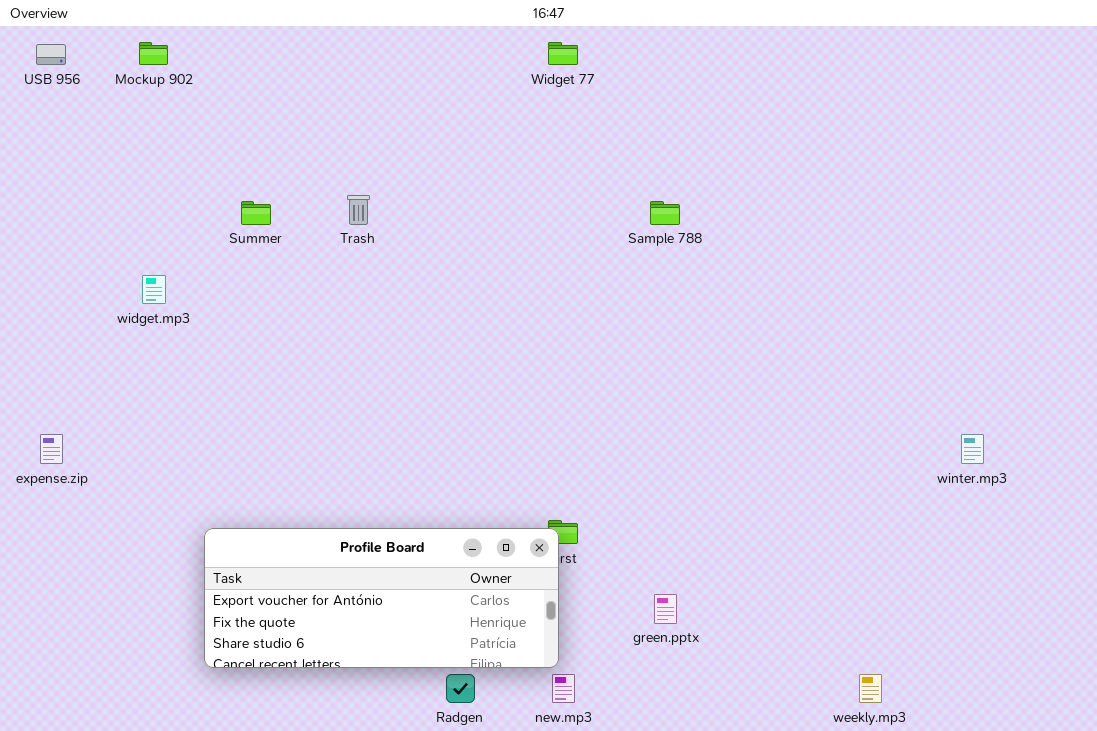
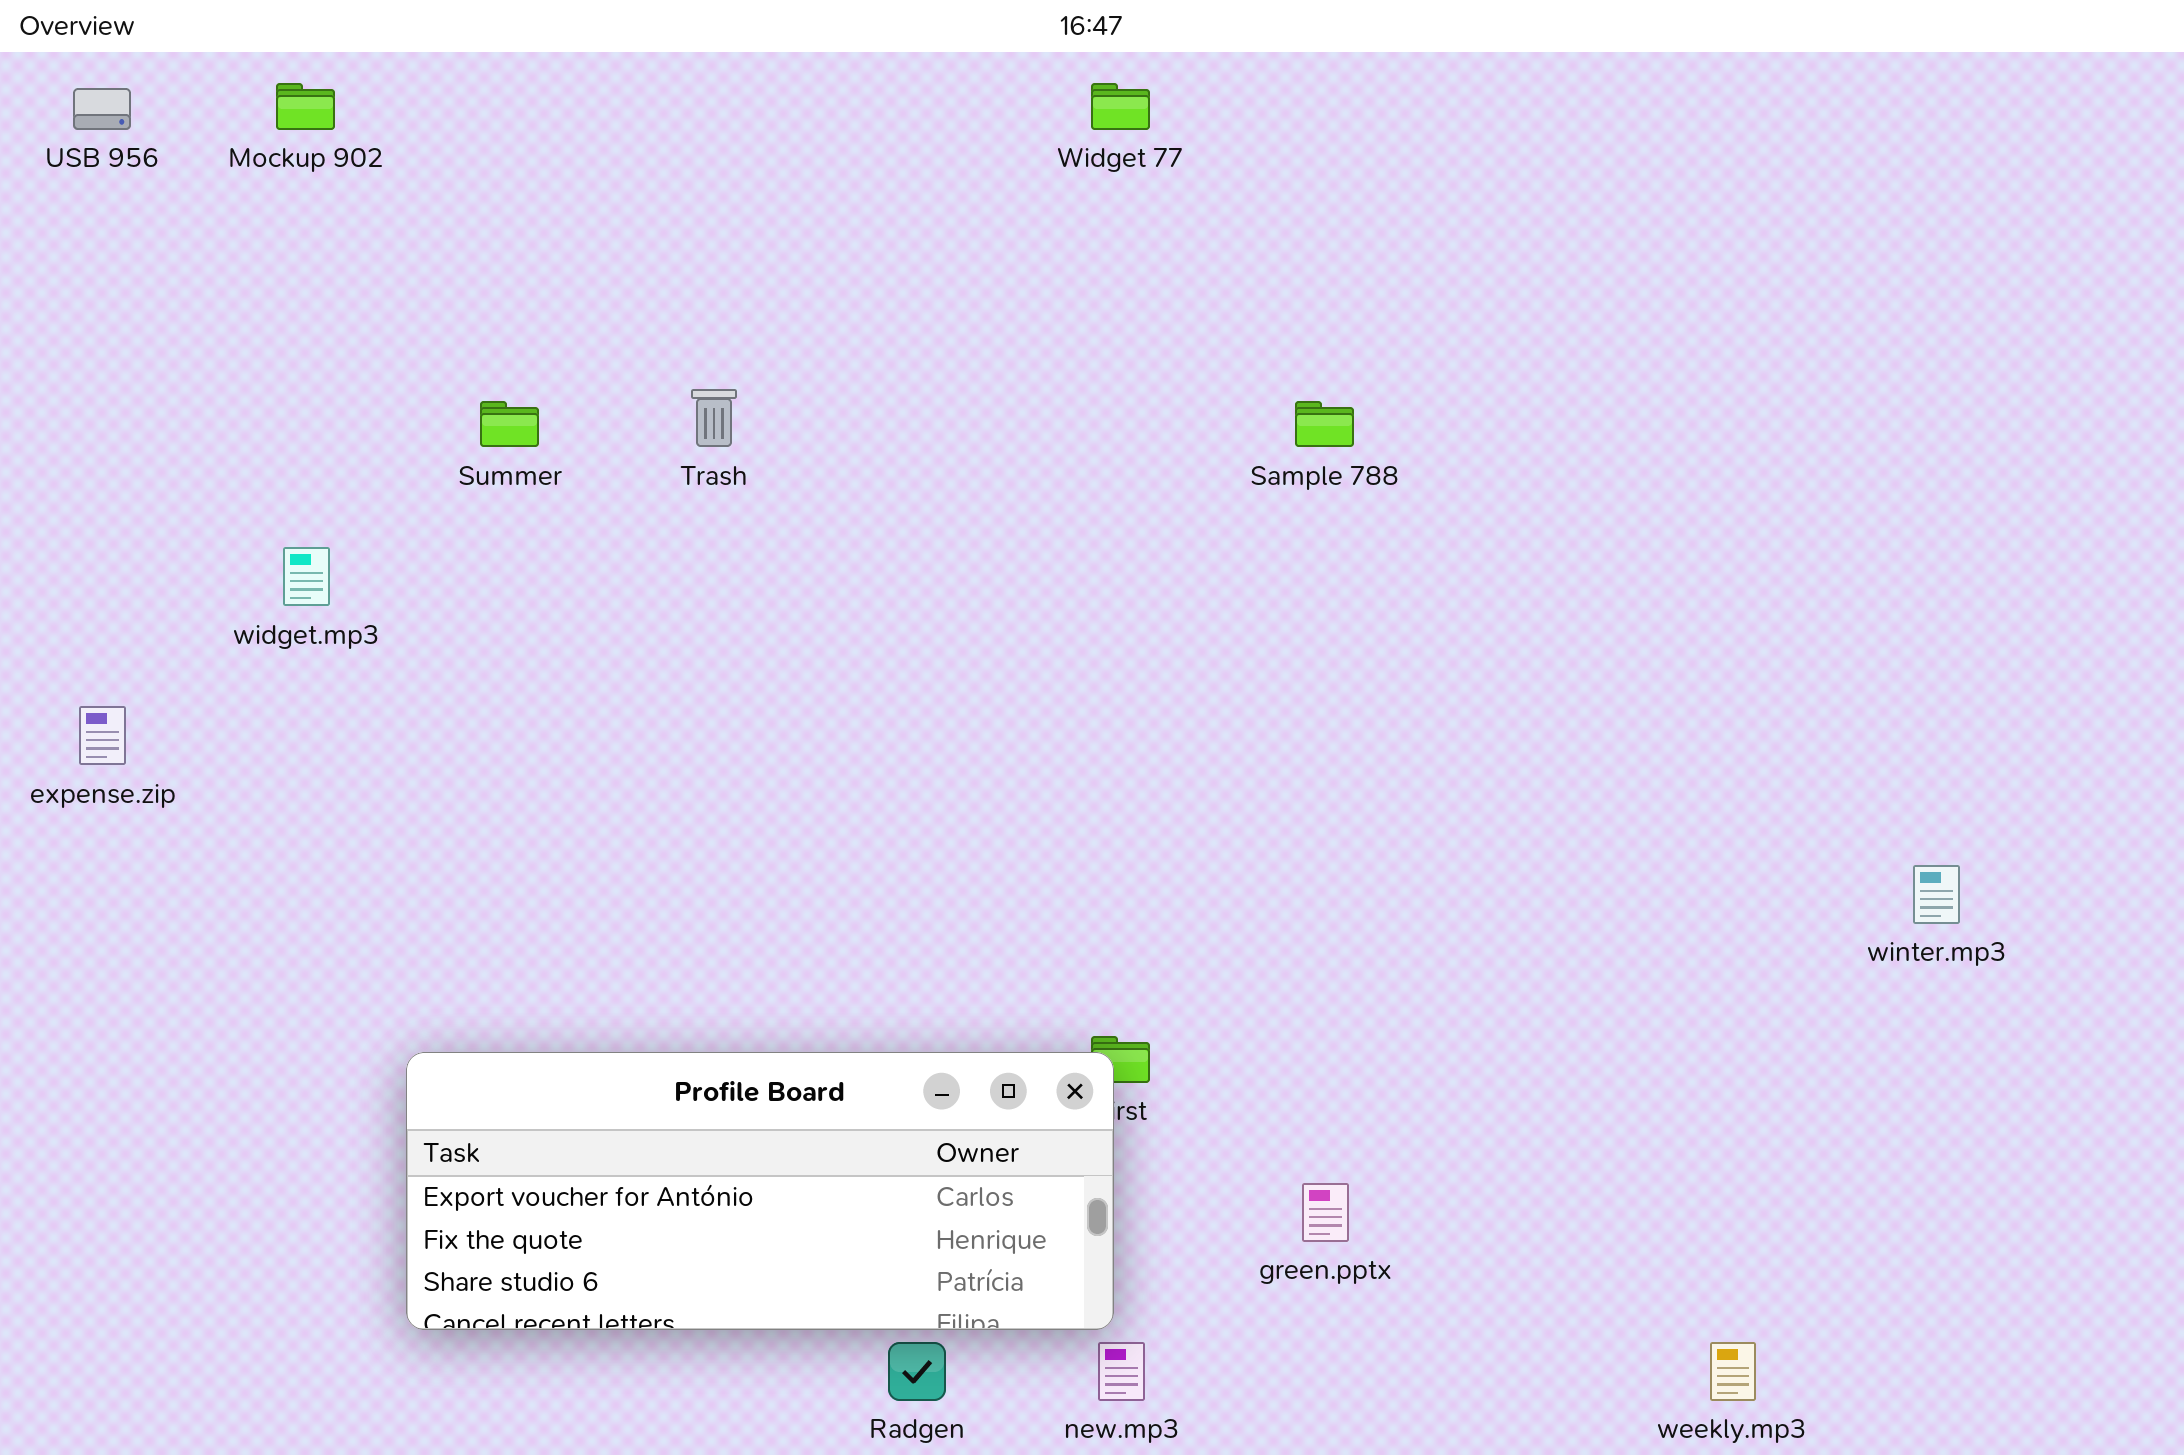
expense.zip: [40,434,63,464] -> [79,706,126,765], moved

